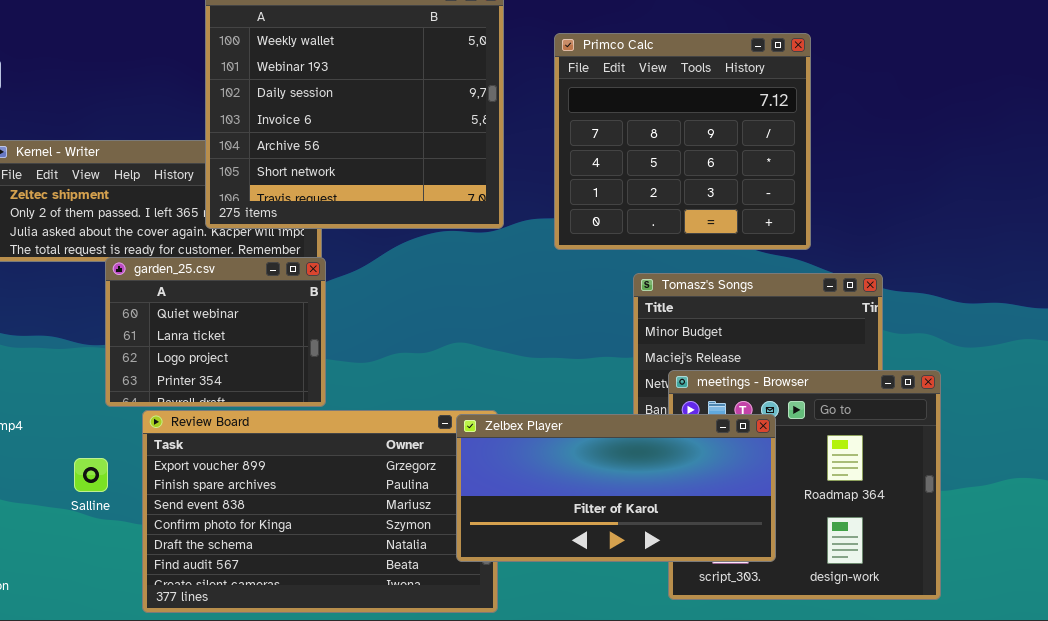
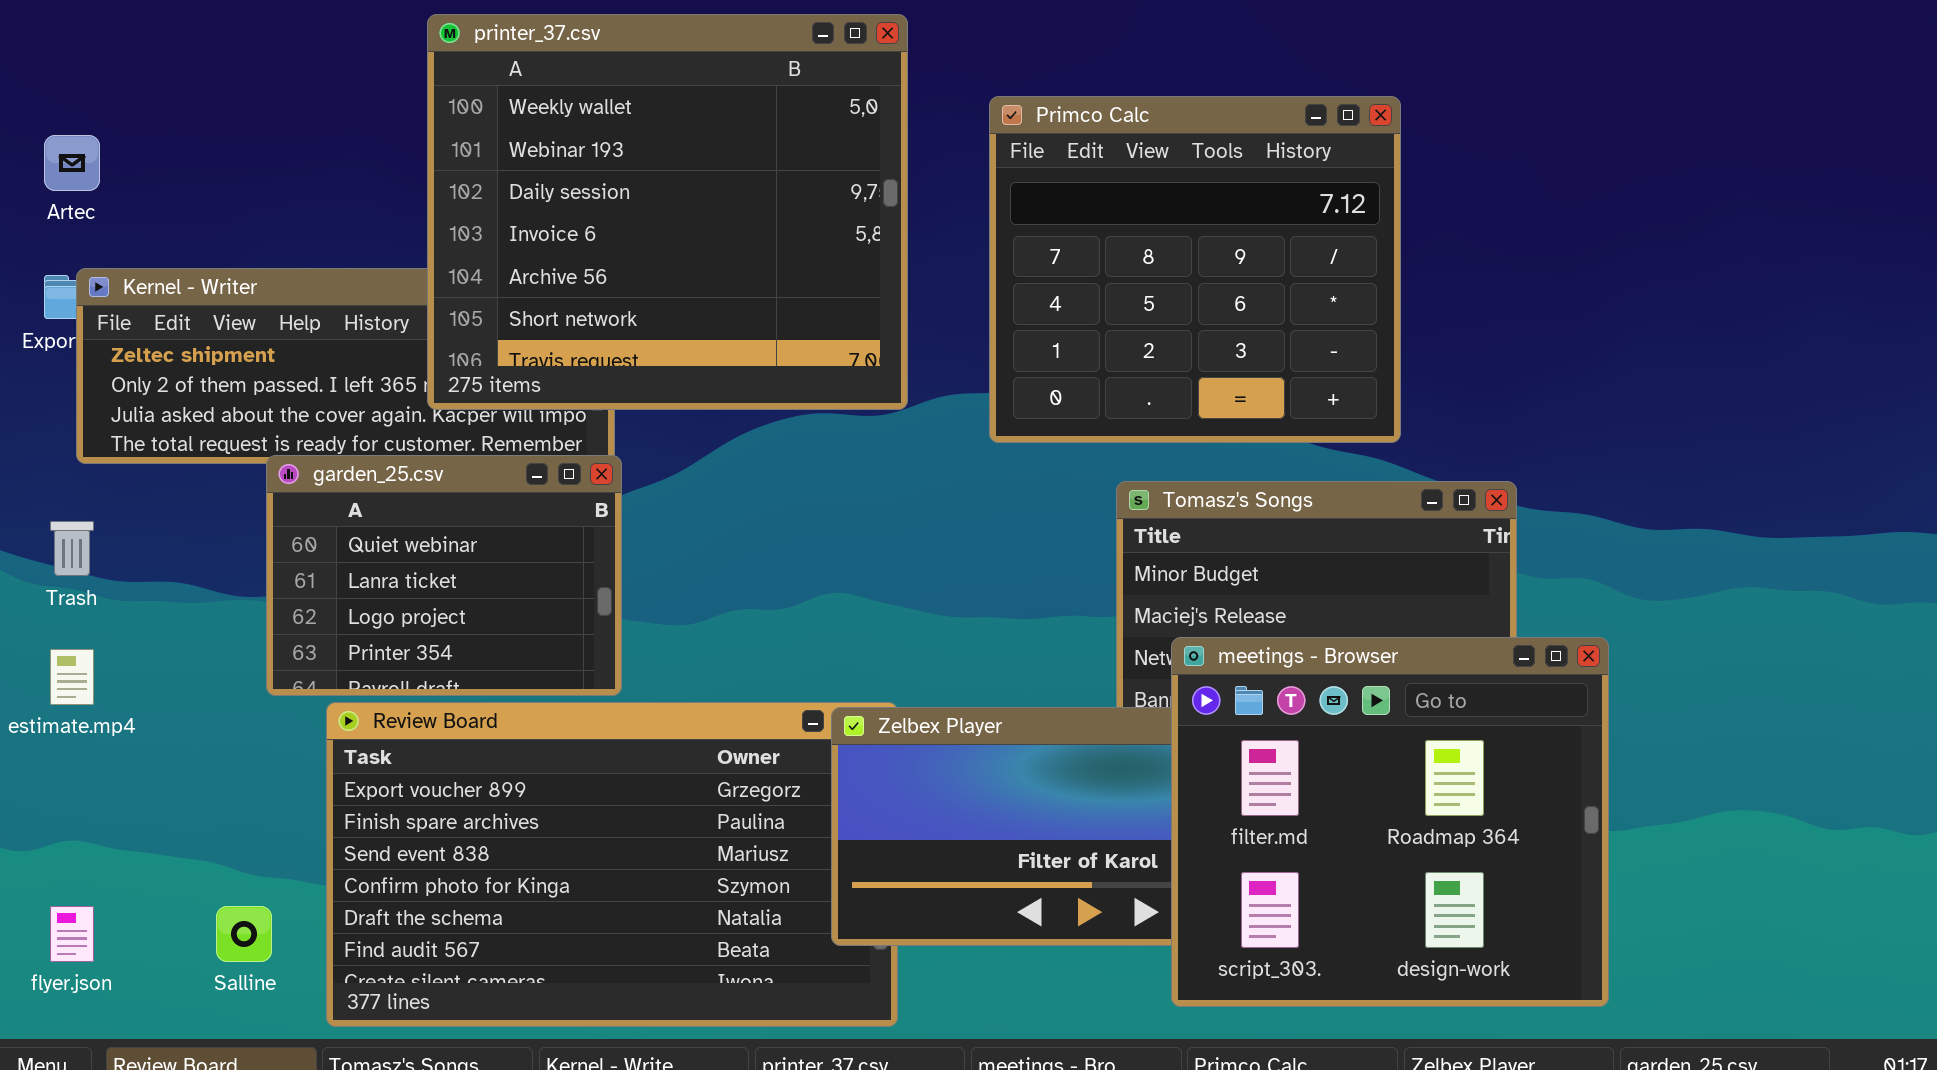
meetings - Browser: [668,370,941,600] -> [1171,637,1609,1007], raised
Salline: [74,458,108,492] -> [216,906,272,962], moved

